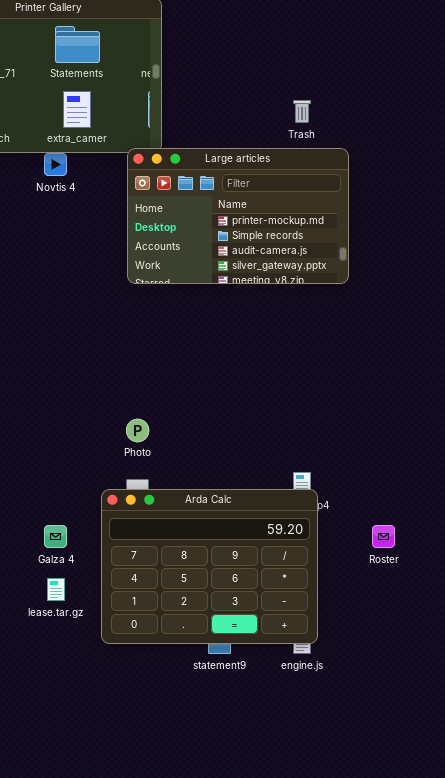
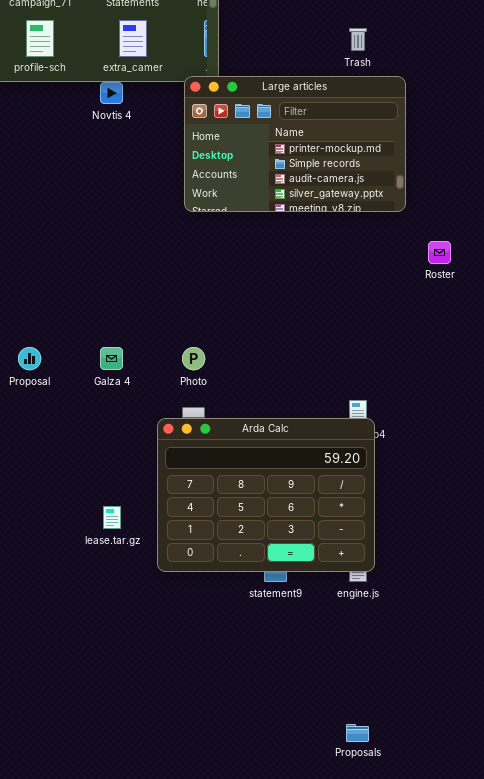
Galza 4: [44,525,67,548] -> [100,347,123,370], moved
Roster: [372,525,395,548] -> [428,241,451,264], moved

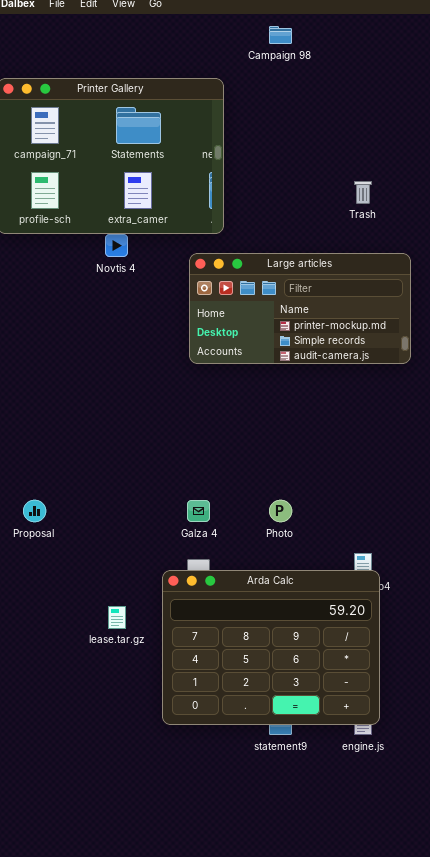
Large articles: [184,76,406,212] -> [189,253,411,364], resized
Galza 4: [100,347,123,370] -> [187,500,210,522], moved
Photo: [182,347,205,370] -> [269,500,292,522], moved
lease.tar.gz: [103,506,121,529] -> [108,606,126,629], moved

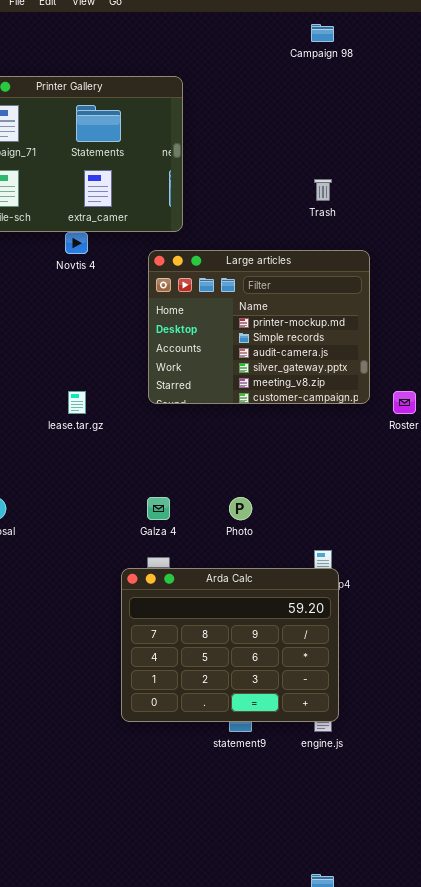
Campaign 98: [269,26,292,44] -> [311,24,334,42], moved
Large articles: [189,253,411,364] -> [148,250,370,404], resized
lease.tar.gz: [108,606,126,629] -> [68,391,86,414], moved

